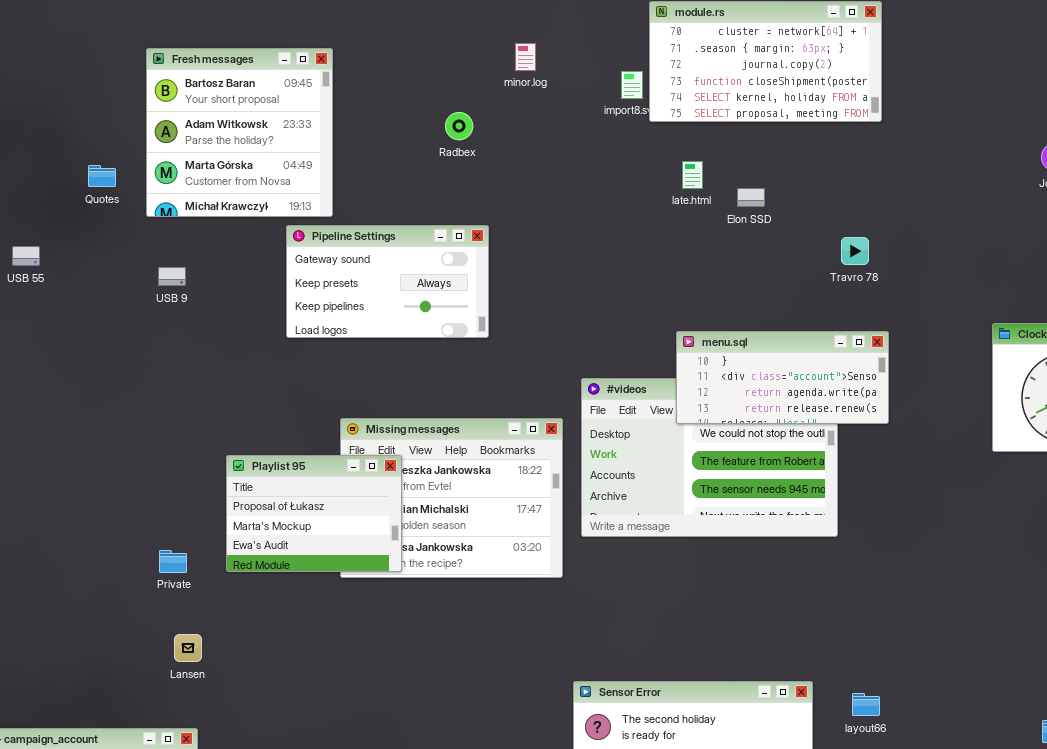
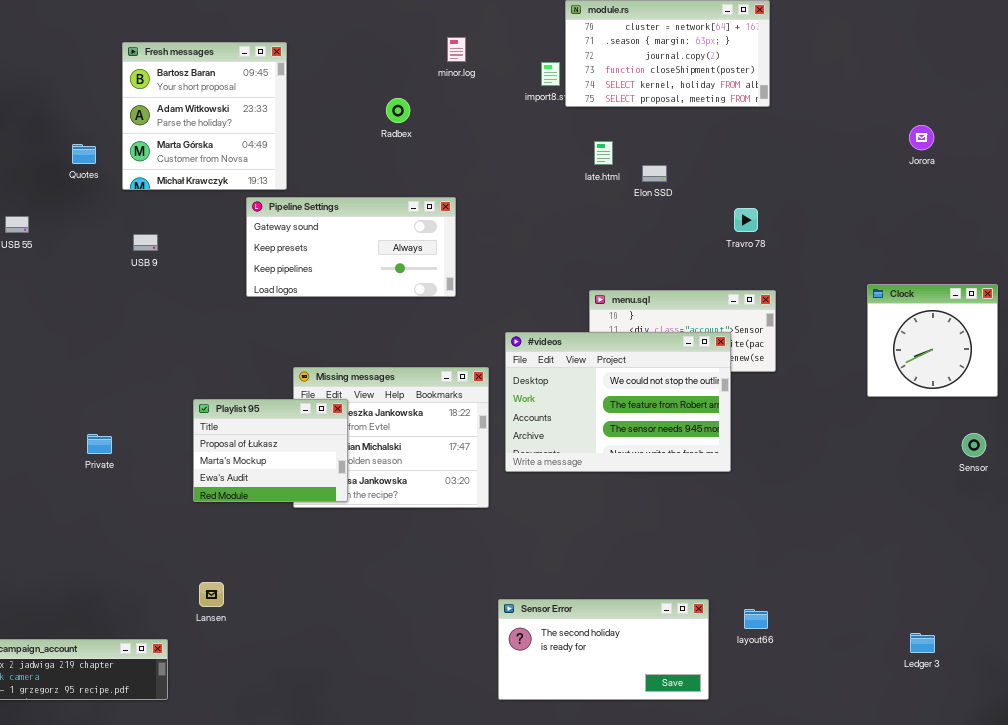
Pipeline Settings: [286,225,489,338] -> [246,197,456,297], resized
#videos: [581,378,838,537] -> [505,332,731,472], raised
Private: [159,550,187,573] -> [87,434,112,454], moved
Lansen: [174,634,202,662] -> [199,582,224,607], moved

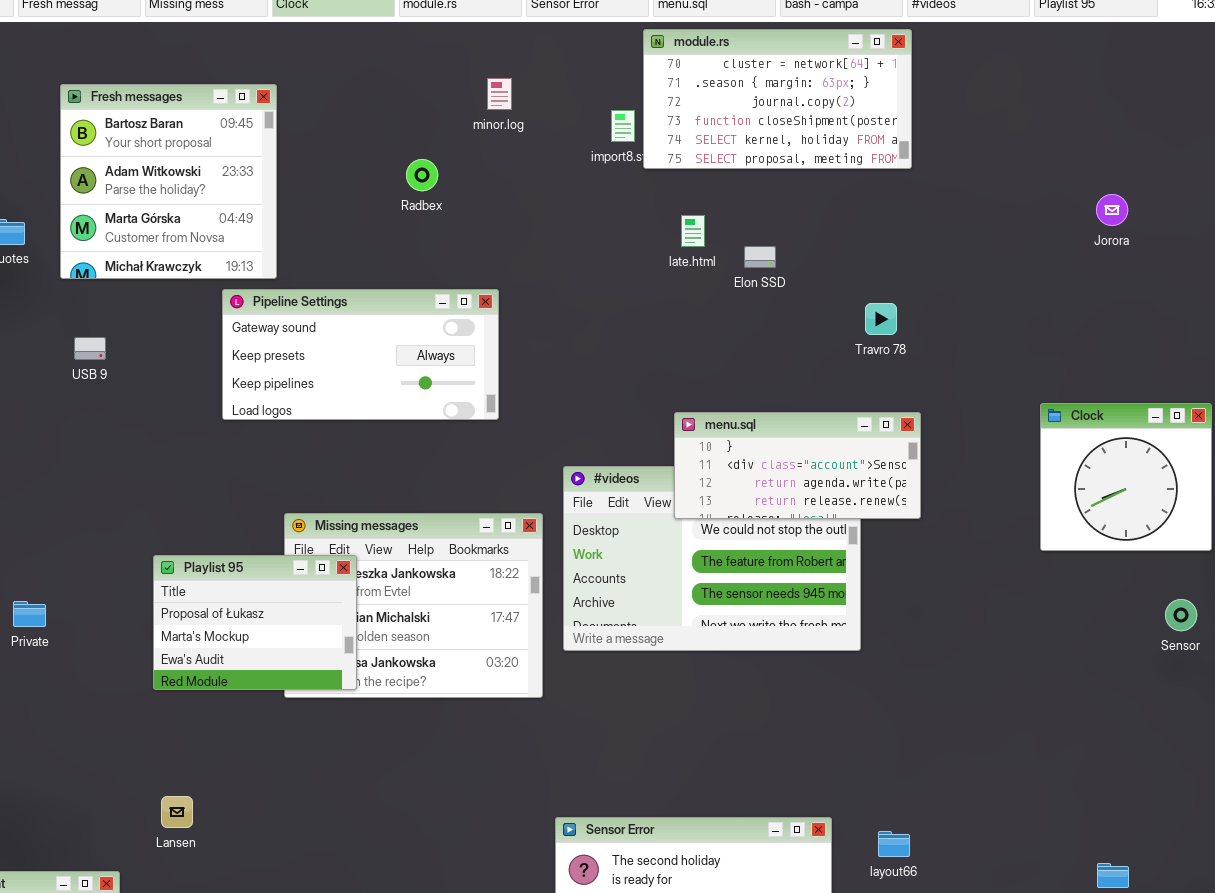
menu.sql: [589,290,776,372] -> [674,412,921,519], raised

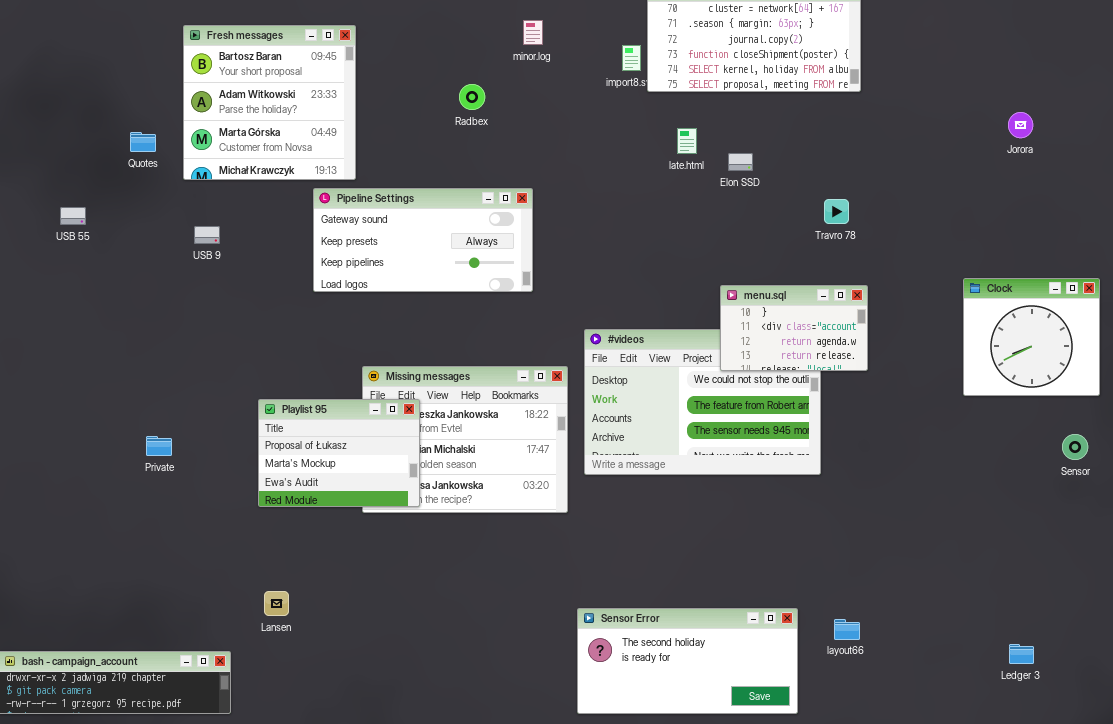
menu.sql: [674,412,921,519] -> [720,285,868,371], resized

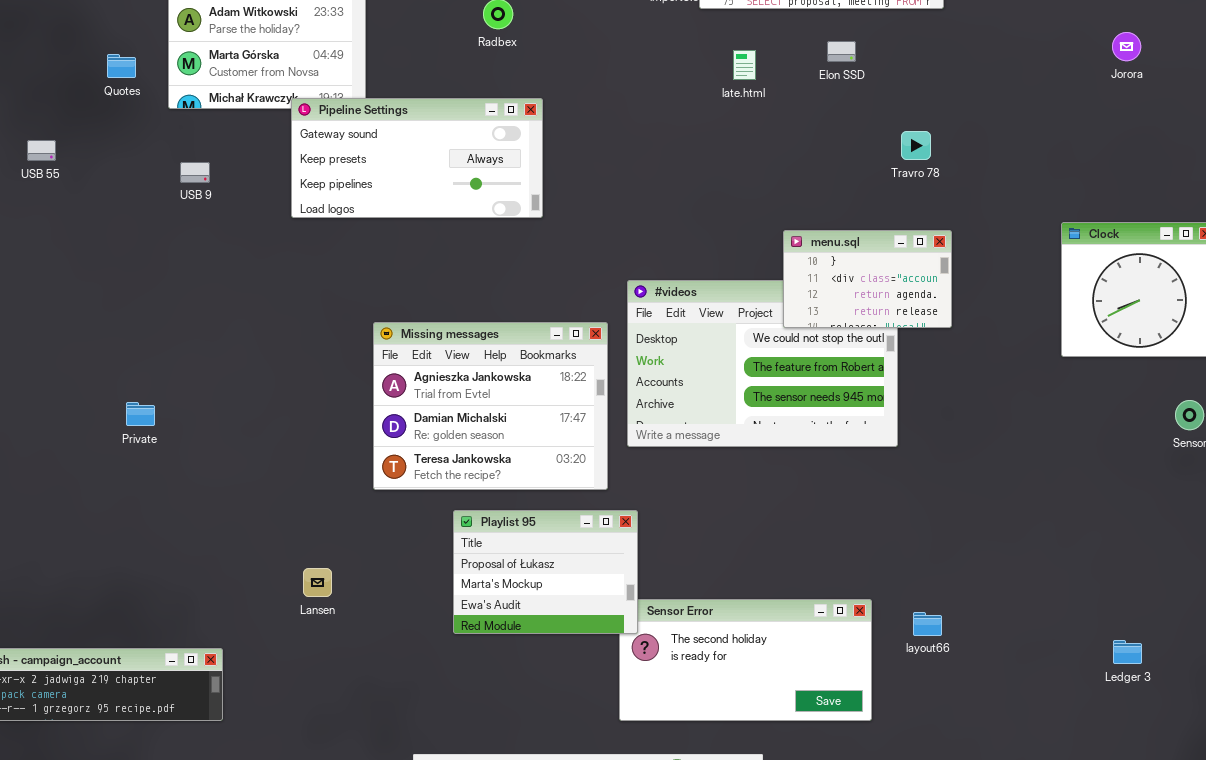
Elon SSD: [728,153,753,171] -> [827,41,856,62], moved
Pipeline Settings: [313,188,533,292] -> [291,98,543,218], moved
Playlist 95: [258,399,420,507] -> [453,510,638,634], moved
Lansen: [264,591,289,616] -> [303,568,332,597], moved

